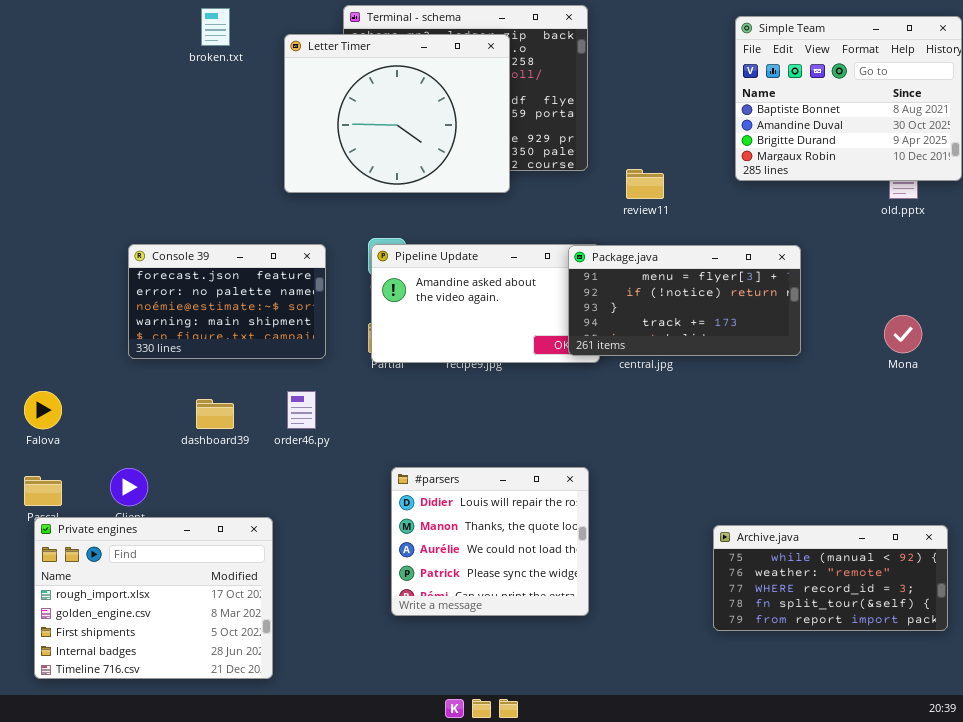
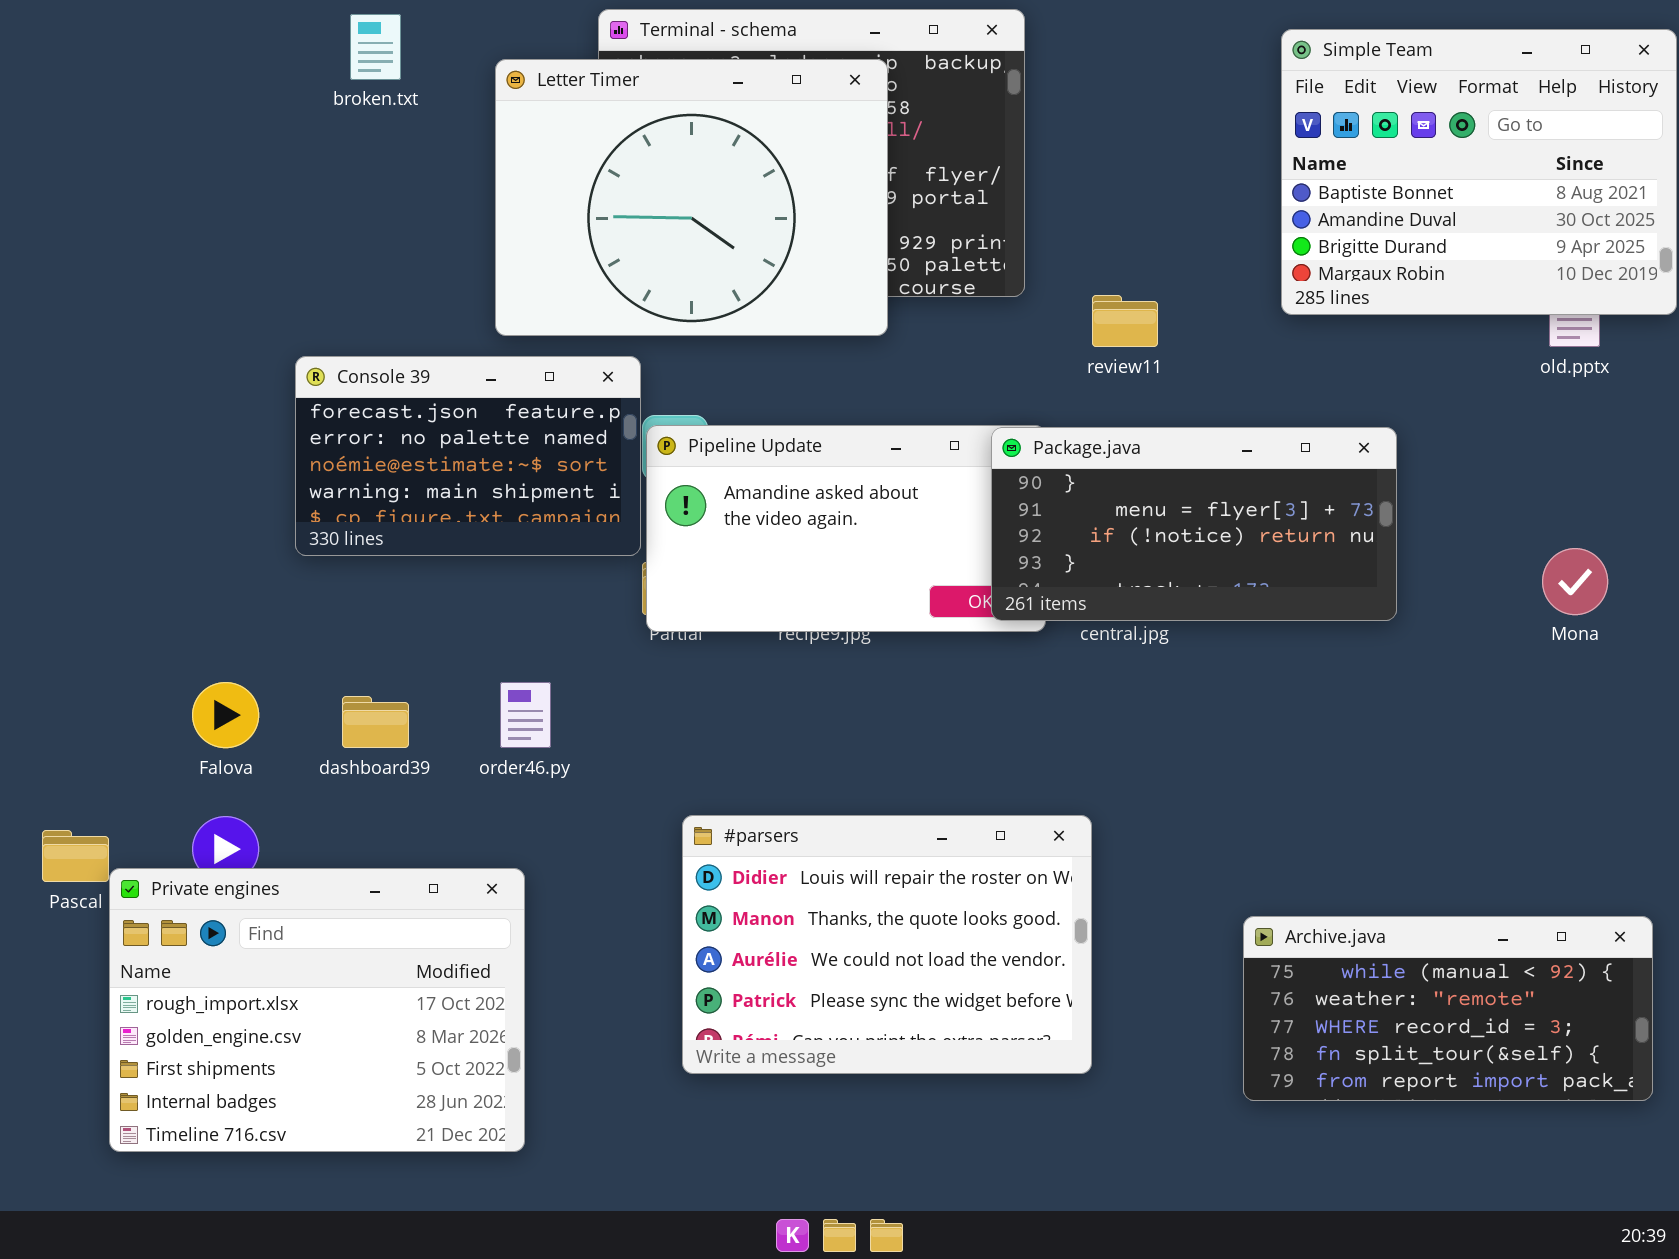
Console 39: [128,244,326,359] -> [295,356,641,556], moved
Package.java: [568,245,801,356] -> [991,427,1397,621], scrolled up 1 row
Falova: [24,391,62,429] -> [192,682,259,748], moved
#parsers: [391,467,589,616] -> [682,815,1092,1074], resized
Private engines: [34,517,273,679] -> [109,868,525,1152], moved

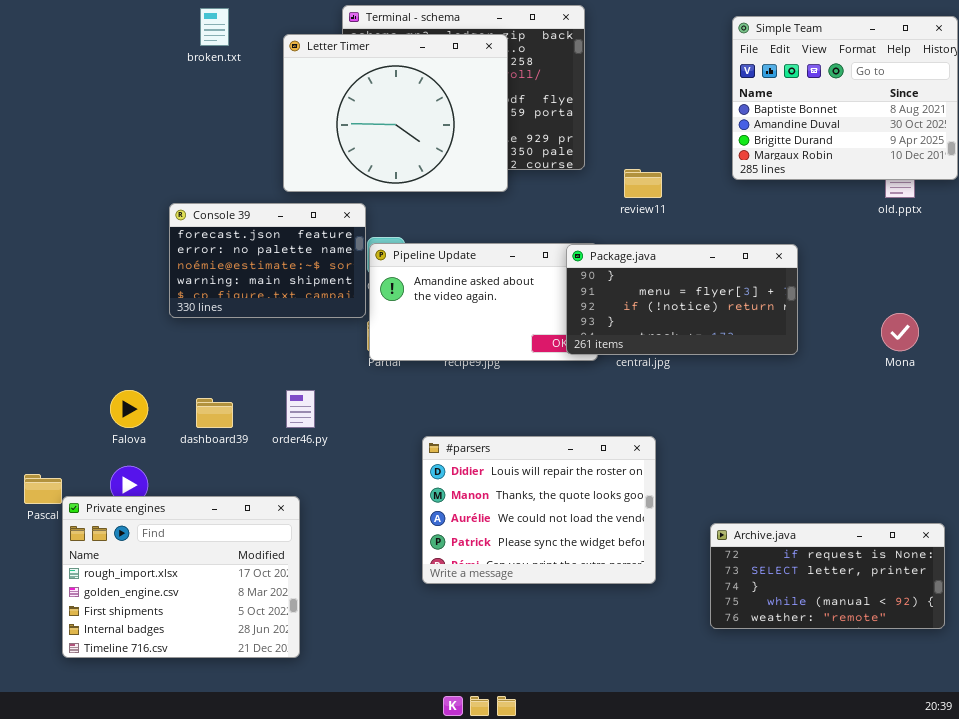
#parsers: [682,815,1092,1074] -> [422,436,656,584], moved
Archive.java: [1243,916,1653,1101] -> [710,523,945,629], scrolled up 3 rows

